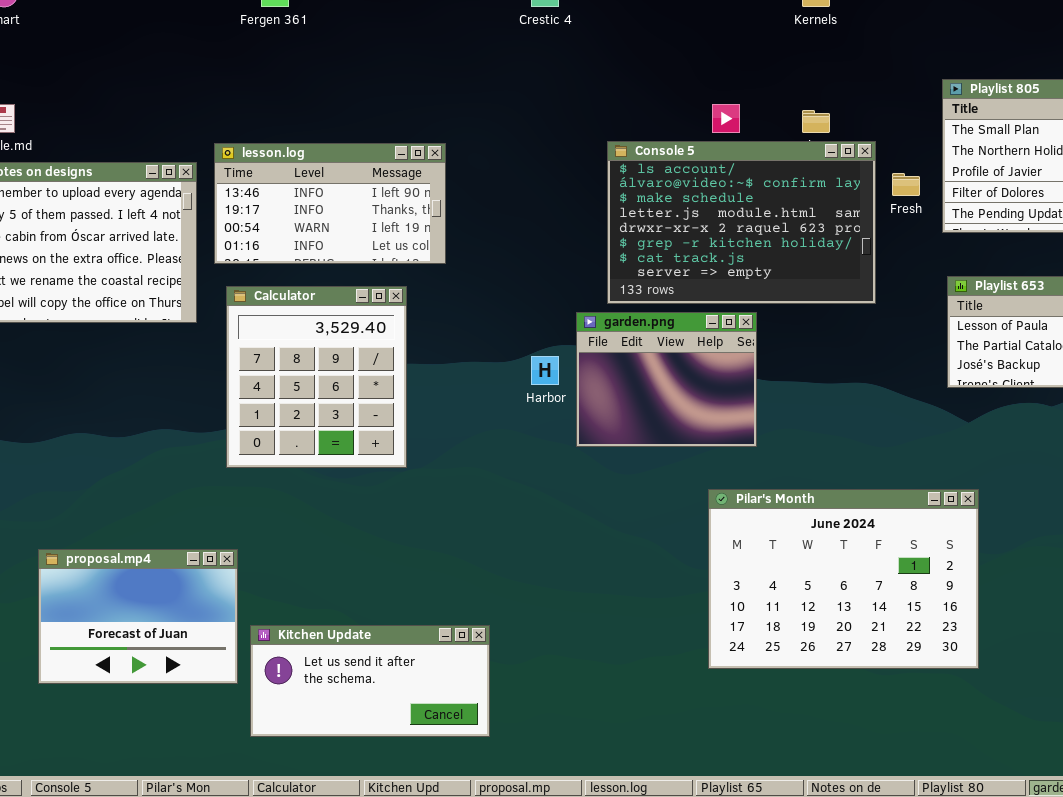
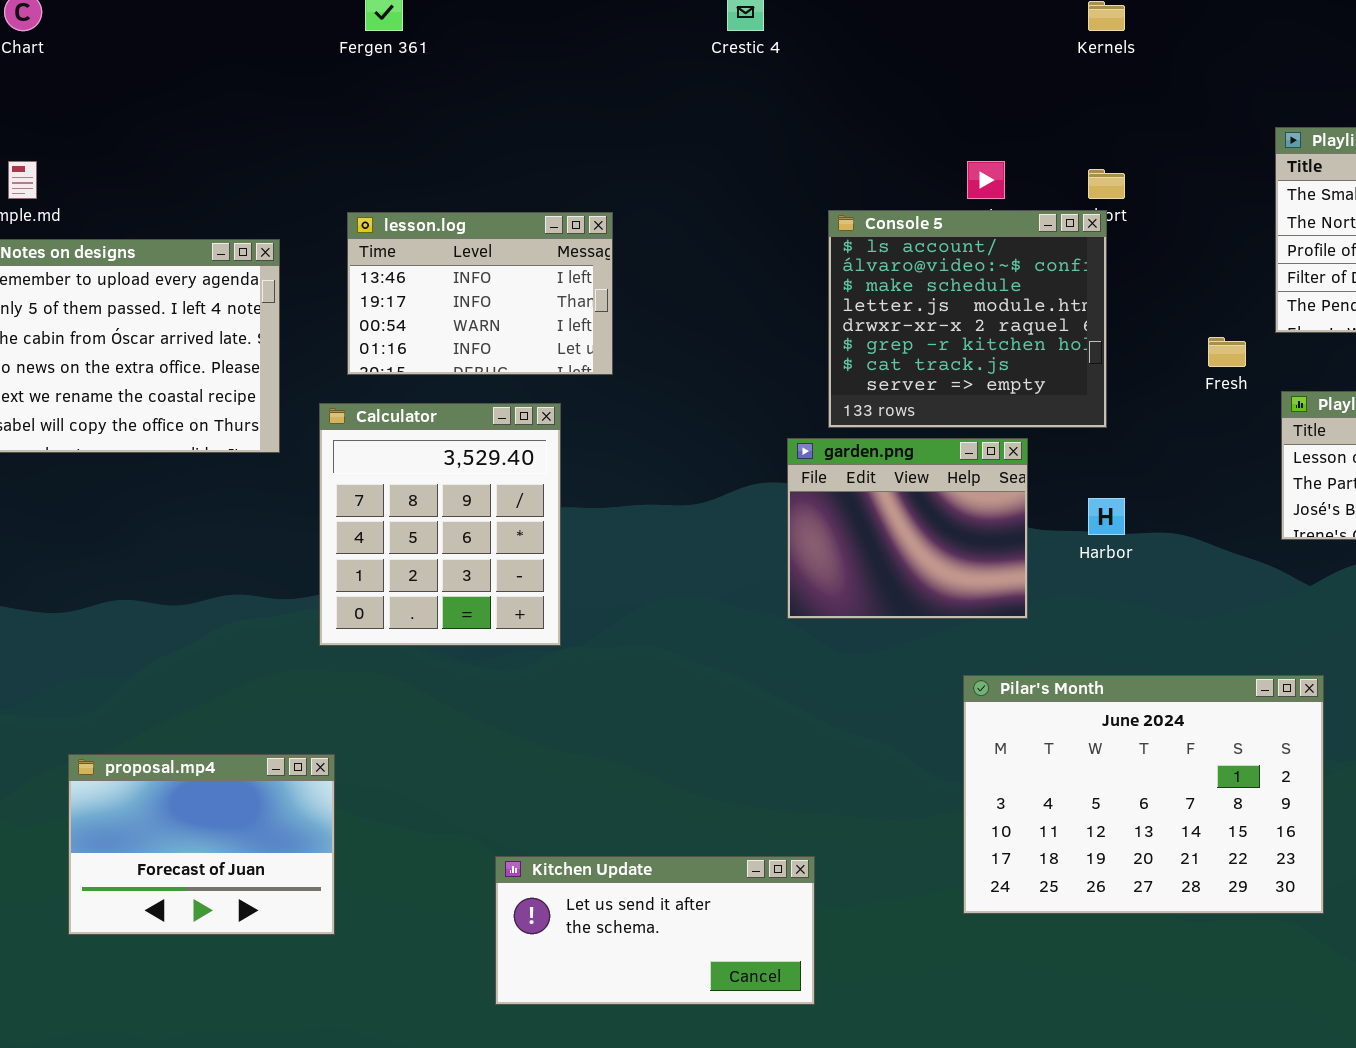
Console 5: [607,141,876,304] -> [828,210,1107,428], resized
lesson.log: [214,143,446,264] -> [347,212,613,375], resized
Fresh: [892,173,920,196] -> [1208,337,1246,367], moved
Harbor: [531,356,559,385] -> [1088,498,1125,535], moved
Kitchen Update: [250,625,490,737] -> [495,856,815,1005], moved

